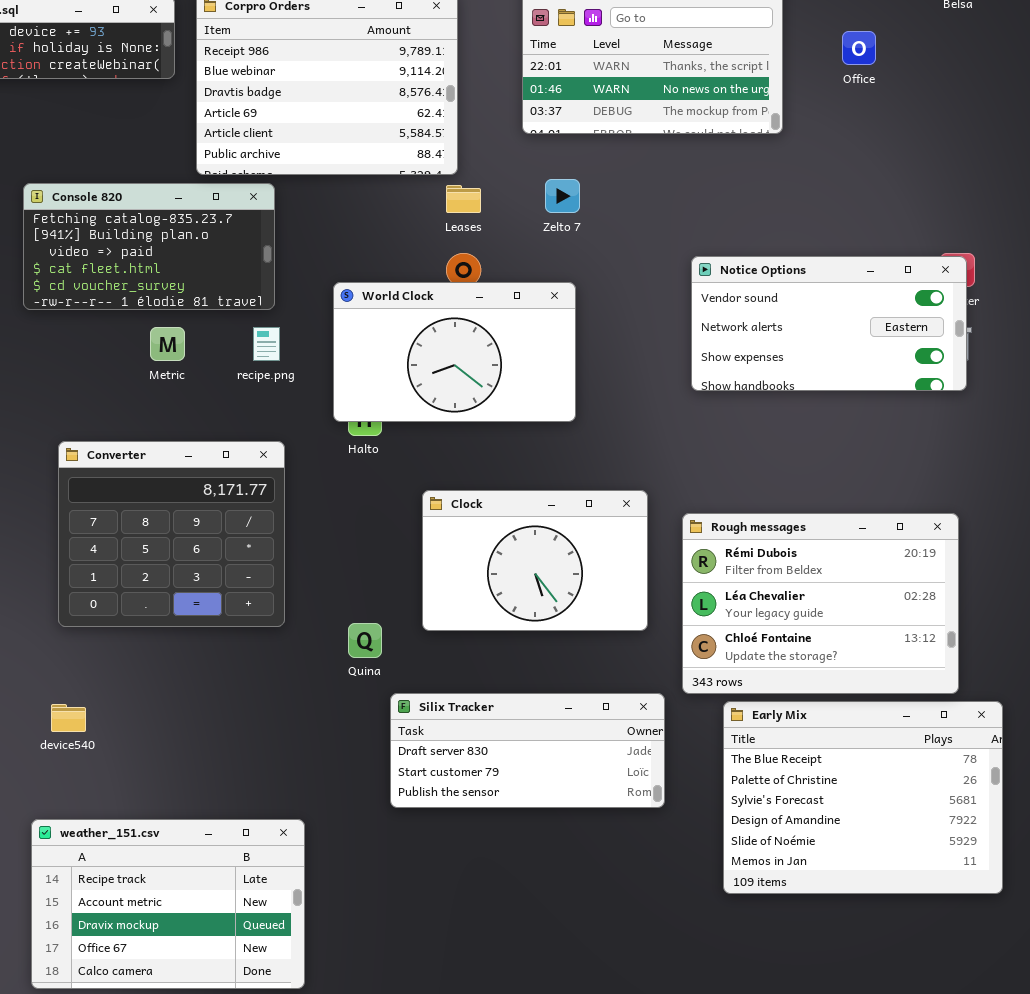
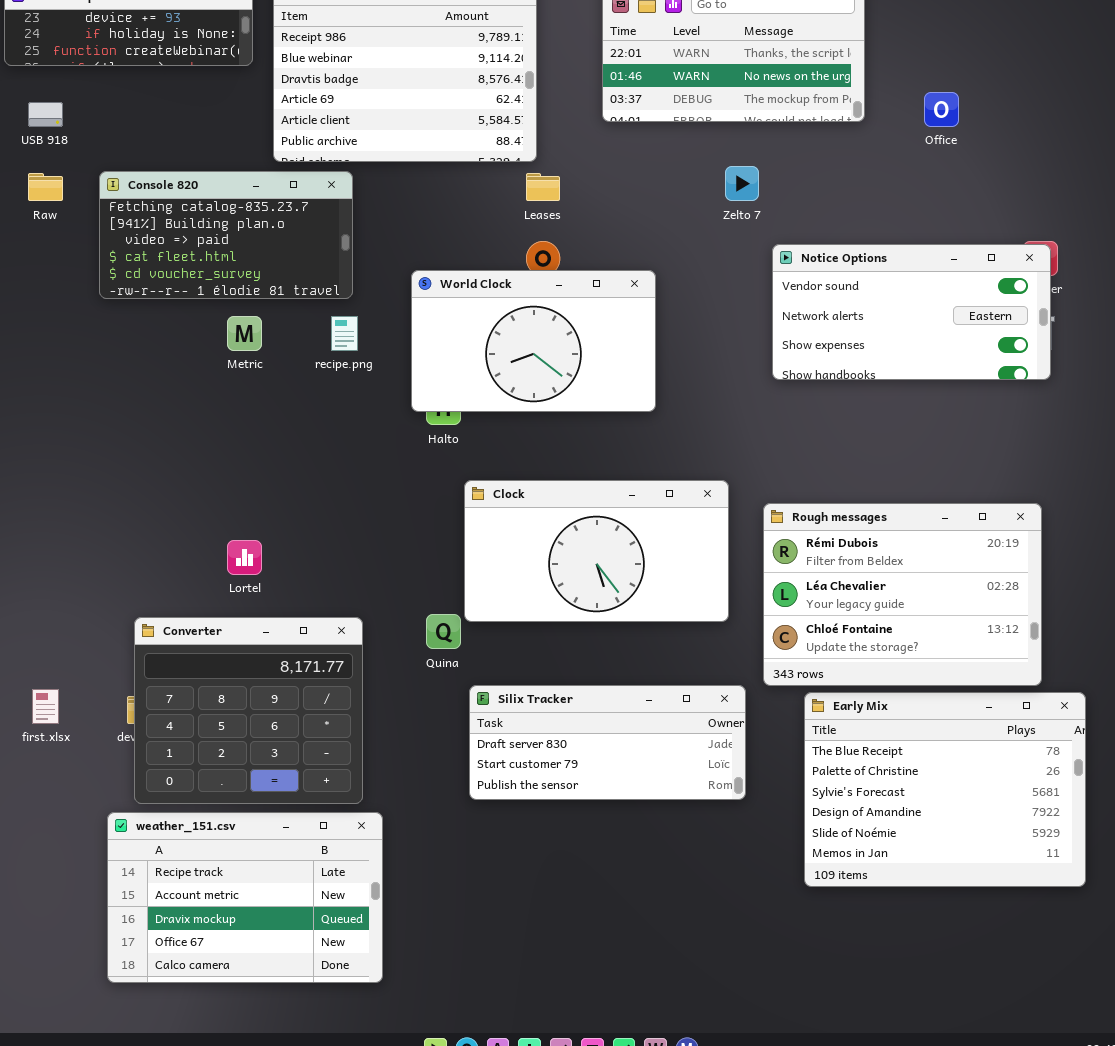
Office: [842,31,876,65] -> [924,92,959,127], moved
Zelto 7: [545,179,580,213] -> [725,166,759,201], moved
Converter: [58,441,285,627] -> [134,617,363,804], moved
Clock: [422,490,648,631] -> [464,480,729,622], resized

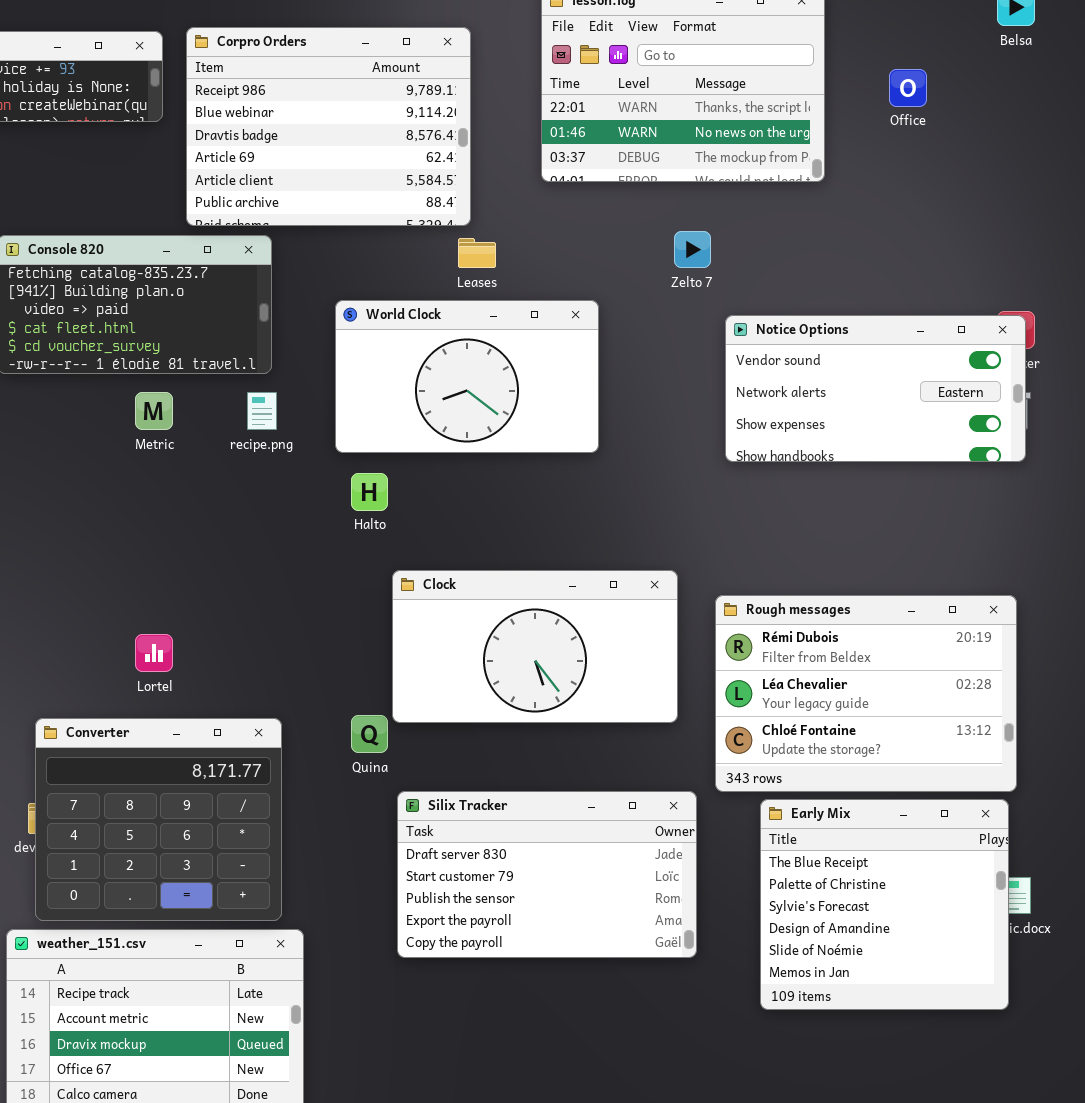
Office: [924,92,959,127] -> [889,69,927,107], moved
World Clock: [411,270,656,412] -> [335,300,599,453], moved
Silix Tracker: [469,685,746,800] -> [397,791,697,958], resized
Early Mix: [804,692,1086,887] -> [760,799,1009,1010], resized

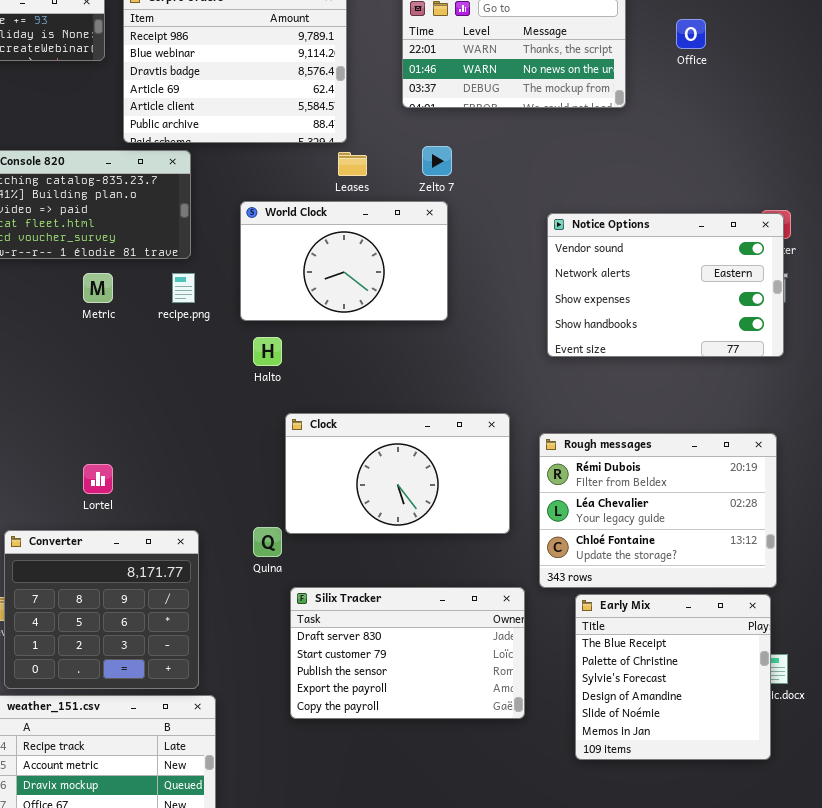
Zelto 7: [674,231,711,268] -> [422,146,452,176], moved
Notice Options: [725,315,1026,462] -> [547,213,784,357], resized

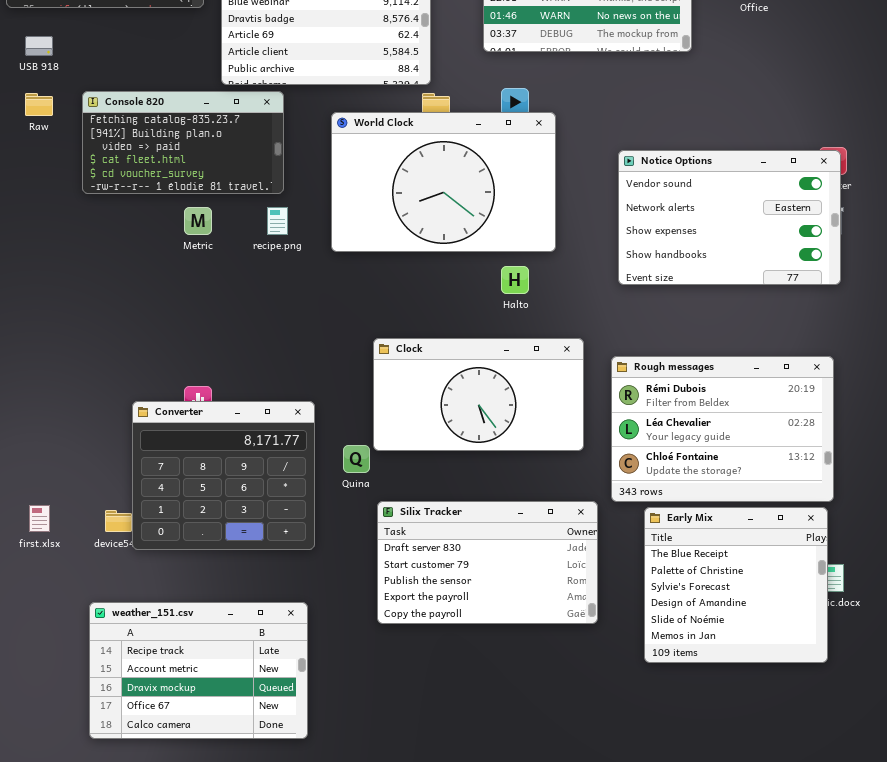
World Clock: [240,201,448,321] -> [331,112,556,252], resized
Halto: [253,337,282,366] -> [501,266,529,294], moved
Converter: [4,530,199,689] -> [132,401,315,550], moved

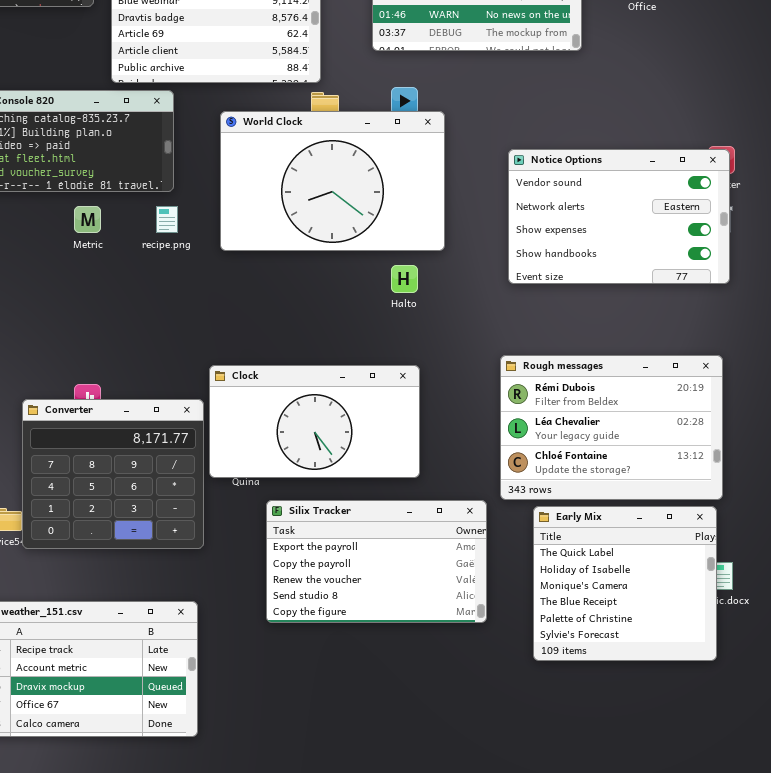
Clock: [373,338,584,451] -> [209,365,420,478], moved
Silix Tracker: [377,501,598,624] -> [266,500,487,623], scrolled down 3 rows
Early Mix: [644,507,828,663] -> [533,506,717,661], scrolled up 3 rows

